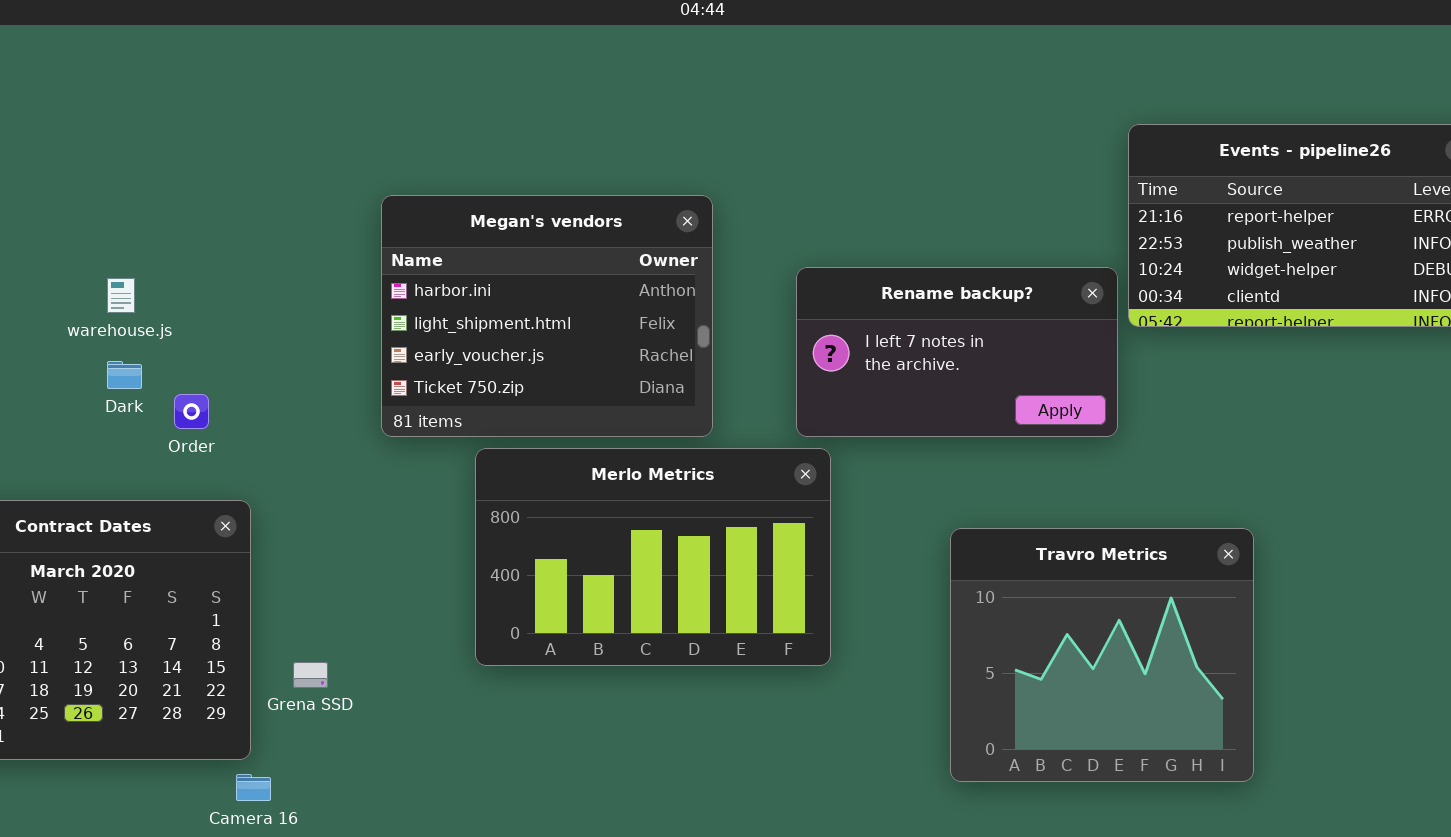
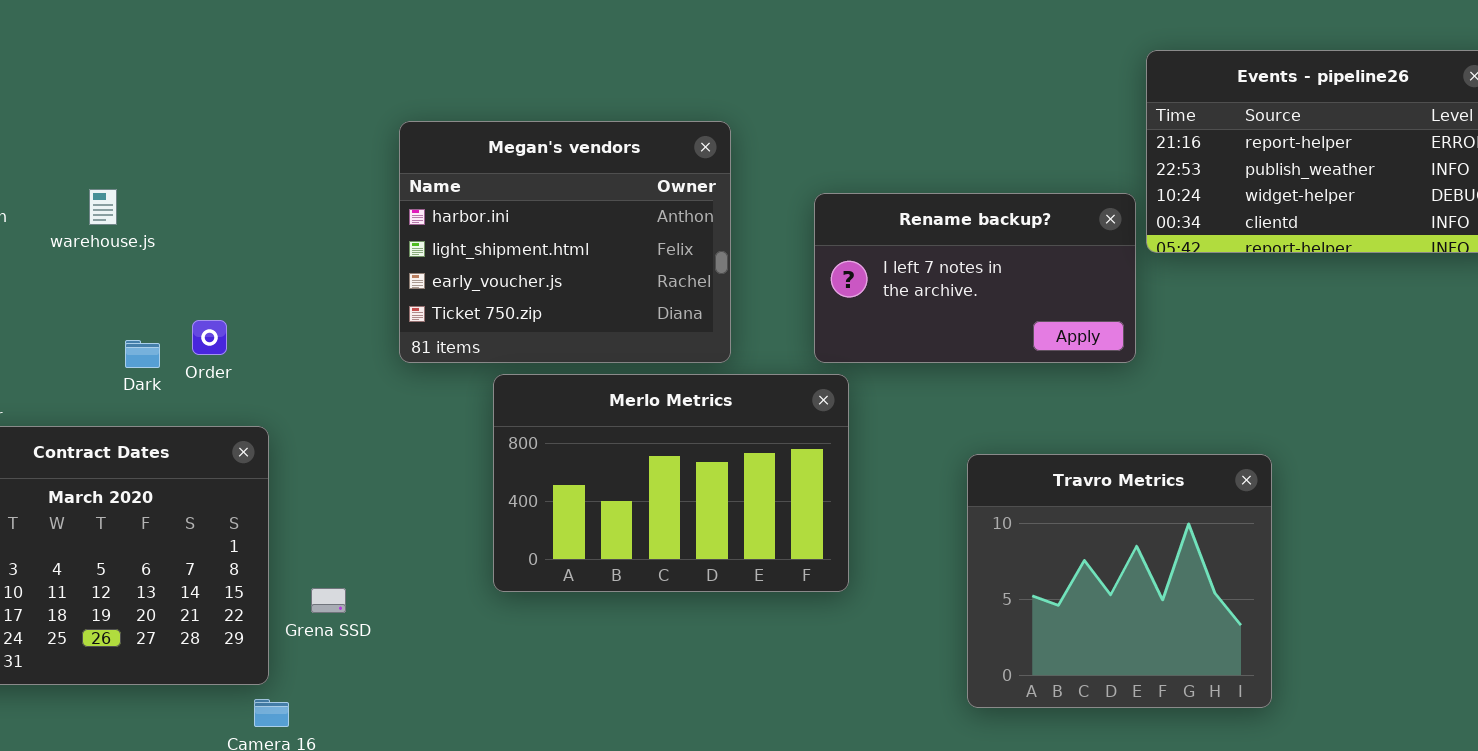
warehouse.js: [107,278,135,313] -> [89,189,117,225], moved
Dark: [107,361,142,389] -> [125,340,160,368], moved

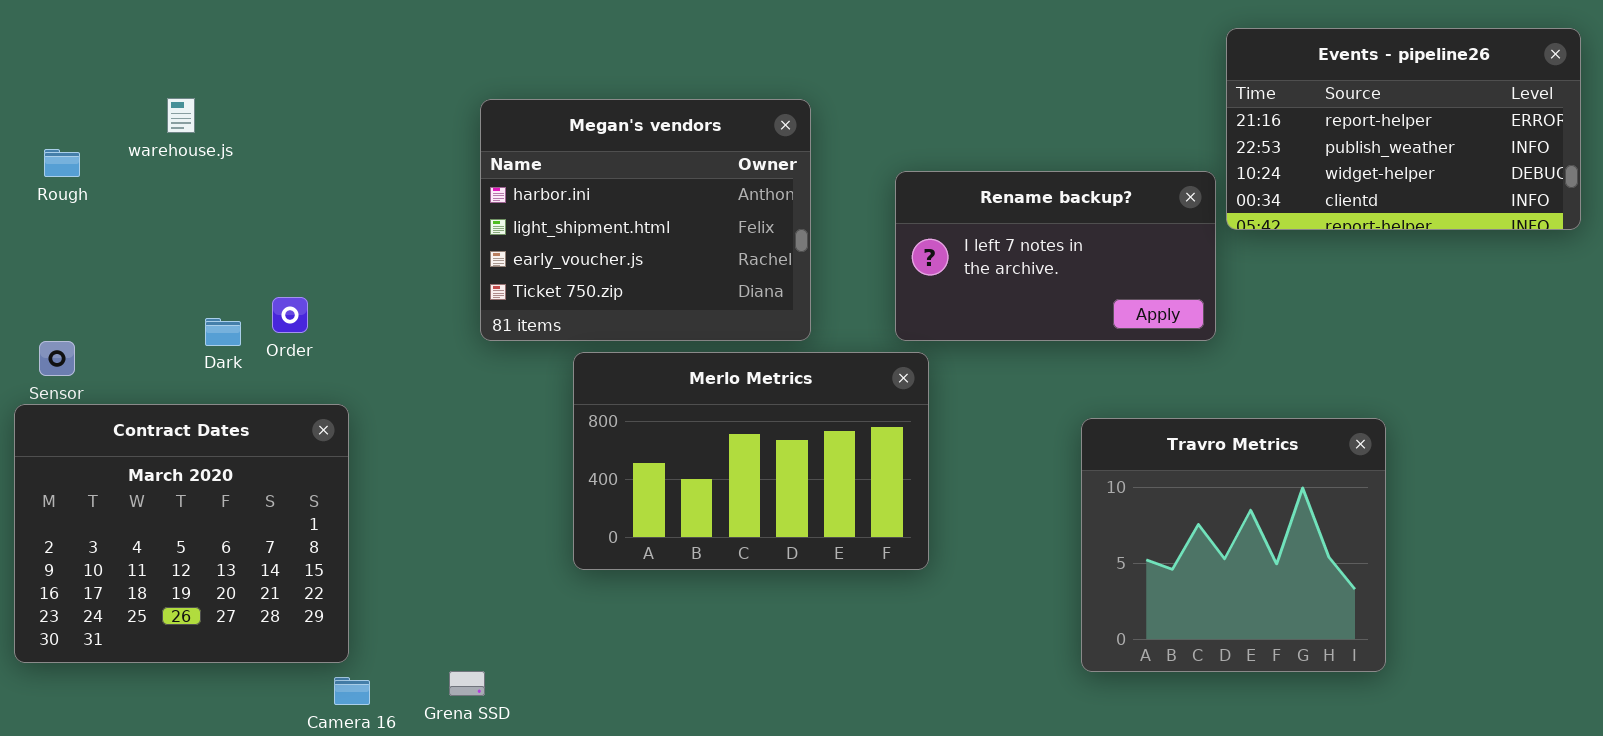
warehouse.js: [89,189,117,225] -> [167,98,195,133], moved
Travro Metrics: [967,454,1272,708] -> [1081,418,1386,672], moved
Grena SSD: [311,588,346,613] -> [449,671,485,696], moved

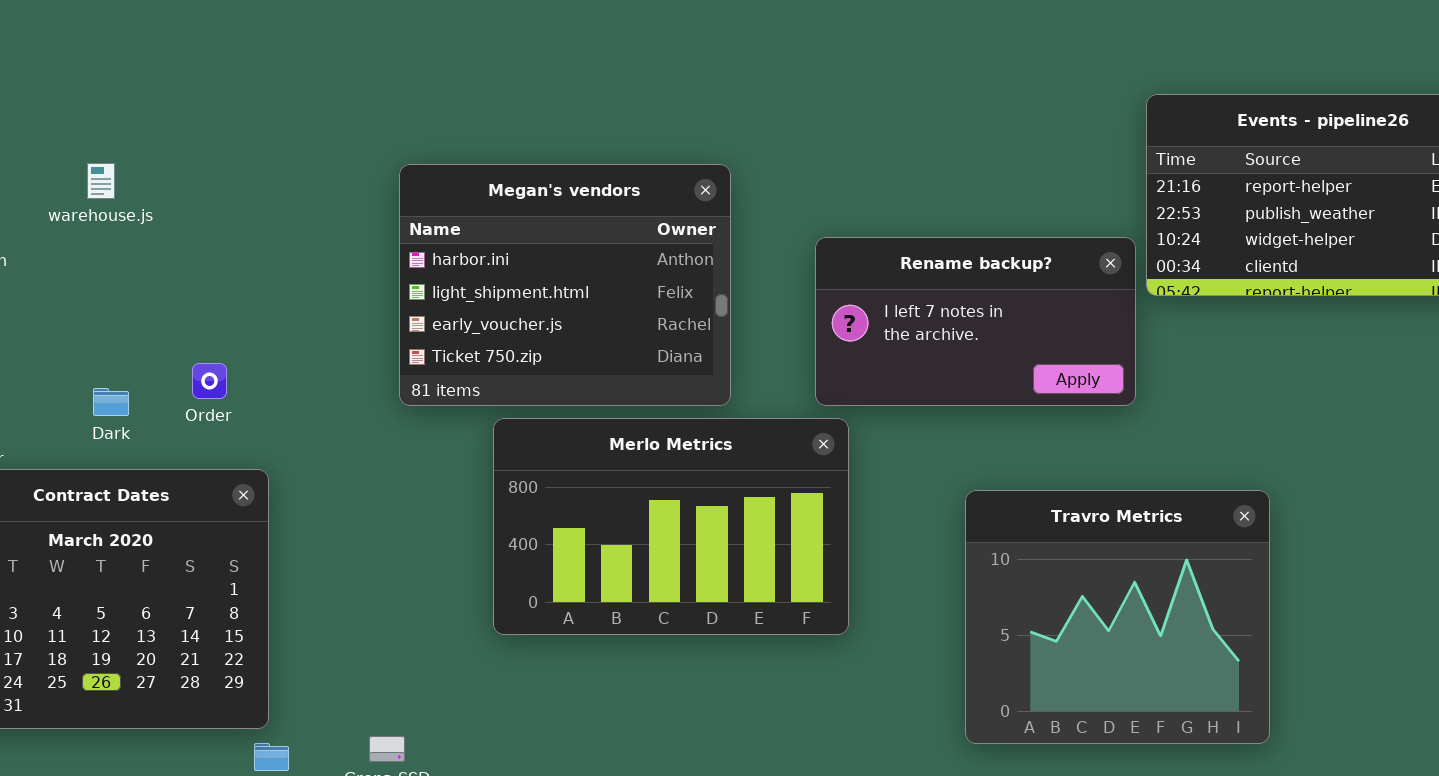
Dark: [205,318,241,346] -> [93,388,129,416], moved
Travro Metrics: [1081,418,1386,672] -> [965,490,1270,744], moved

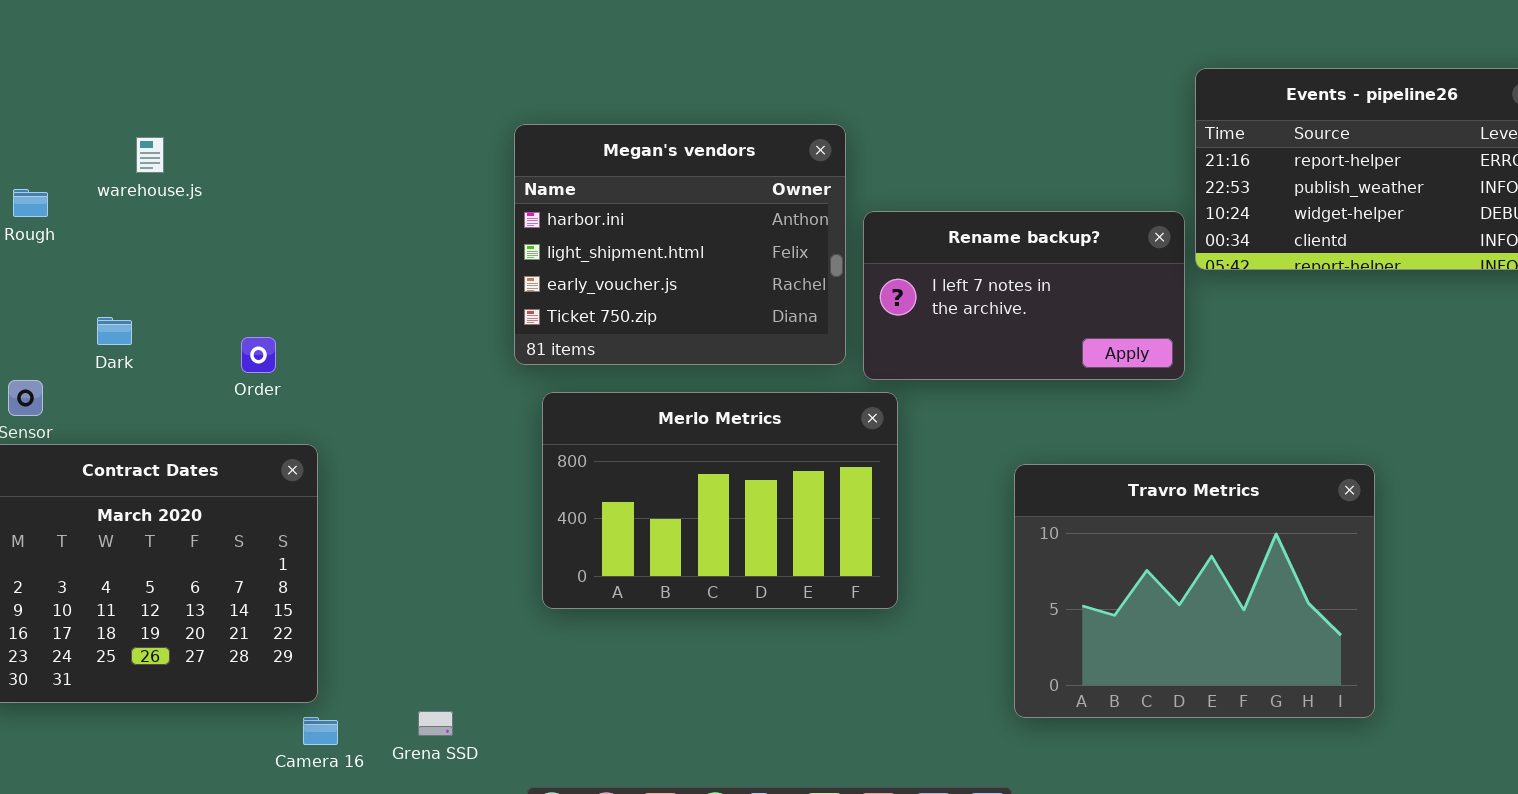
Megan's vendors: [399,164,731,406] -> [514,124,846,365], moved
Dark: [93,388,129,416] -> [97,317,132,345], moved
Travro Metrics: [965,490,1270,744] -> [1014,464,1375,718], resized

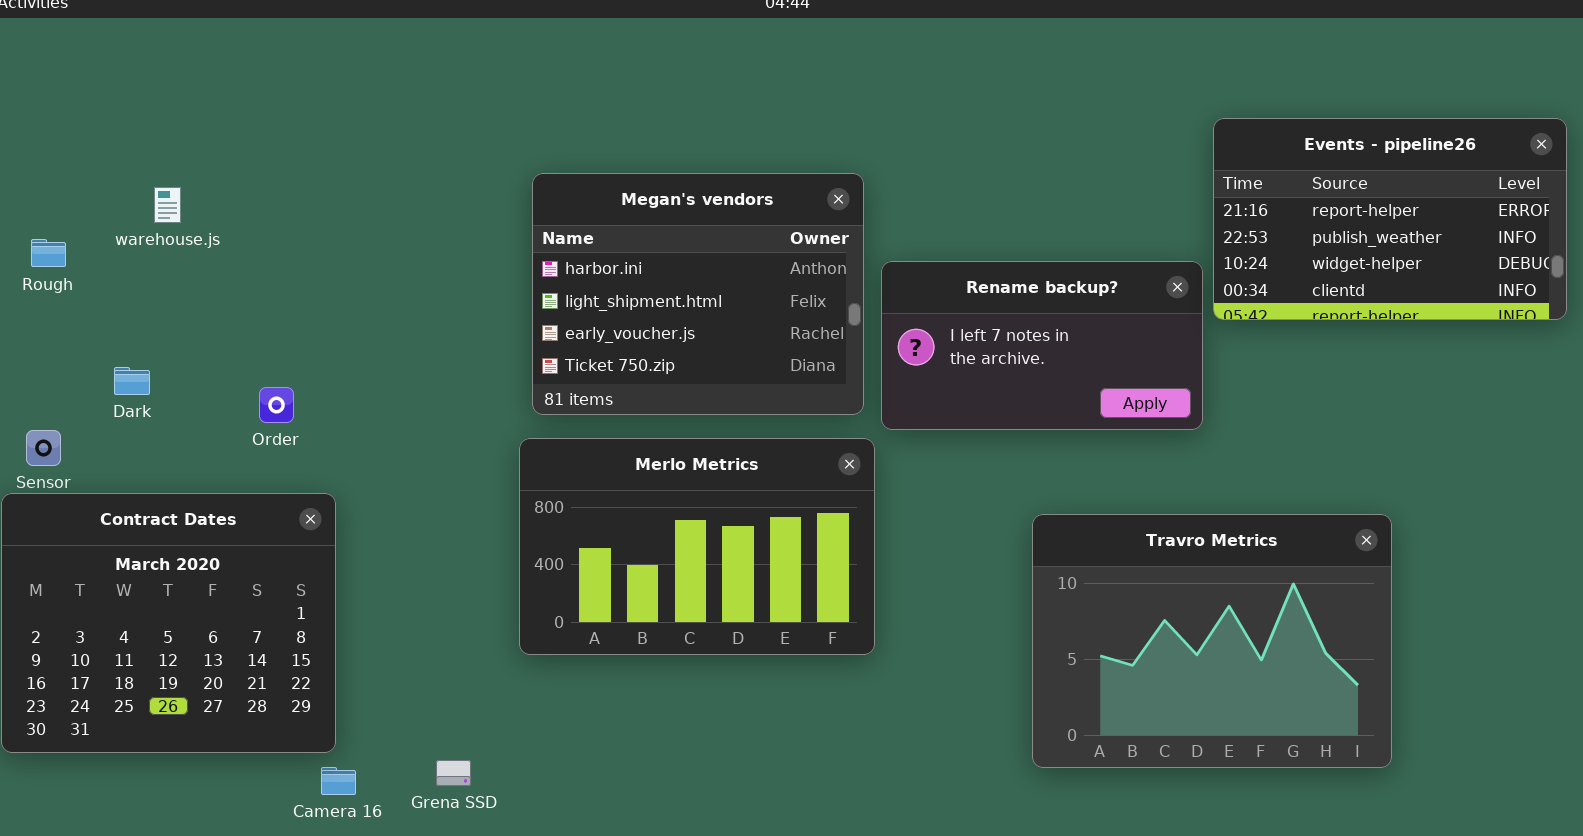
Merlo Metrics: [542,392,898,609] -> [519,438,875,655], moved

